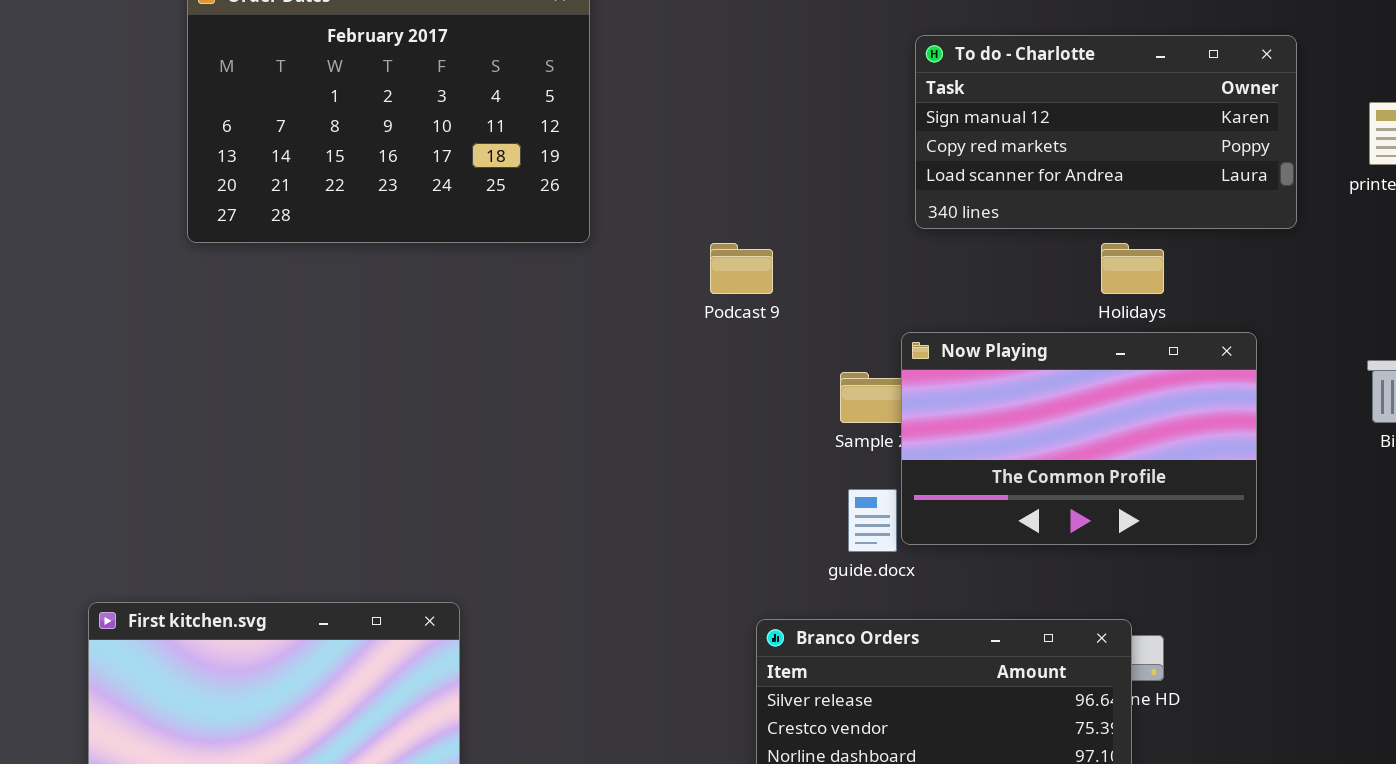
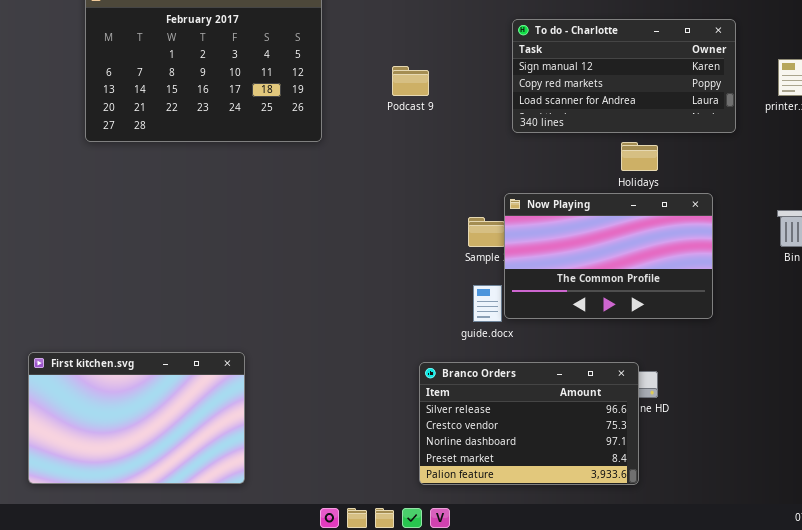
Podcast 9: [710,243,773,294] -> [392,66,429,96], moved

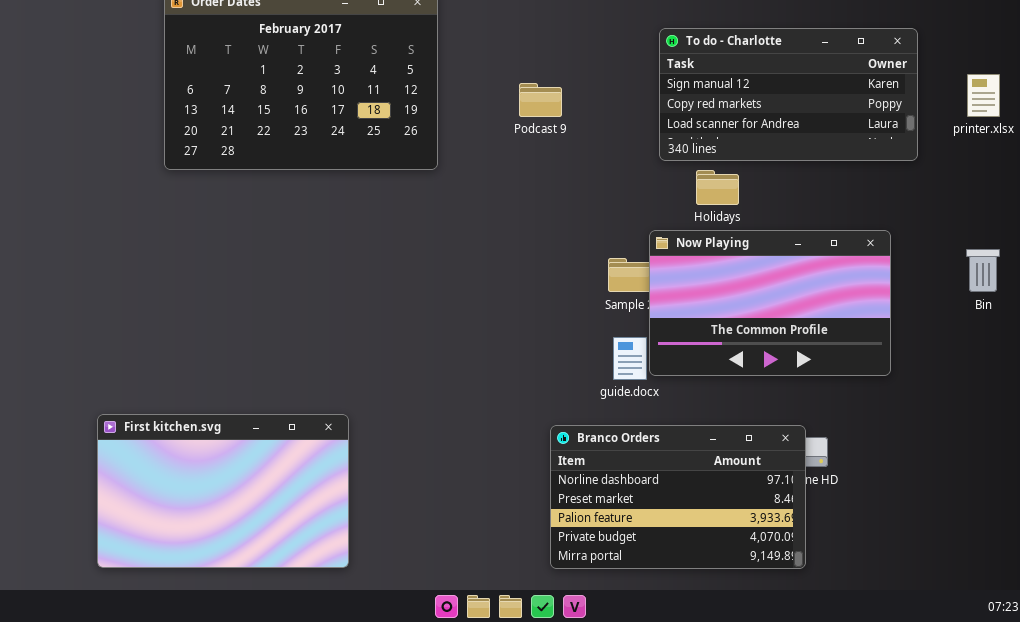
Holidays: [621,142,658,171] -> [696,170,739,205], moved
Branco Orders: [419,362,639,485] -> [550,425,806,569], scrolled down 2 rows

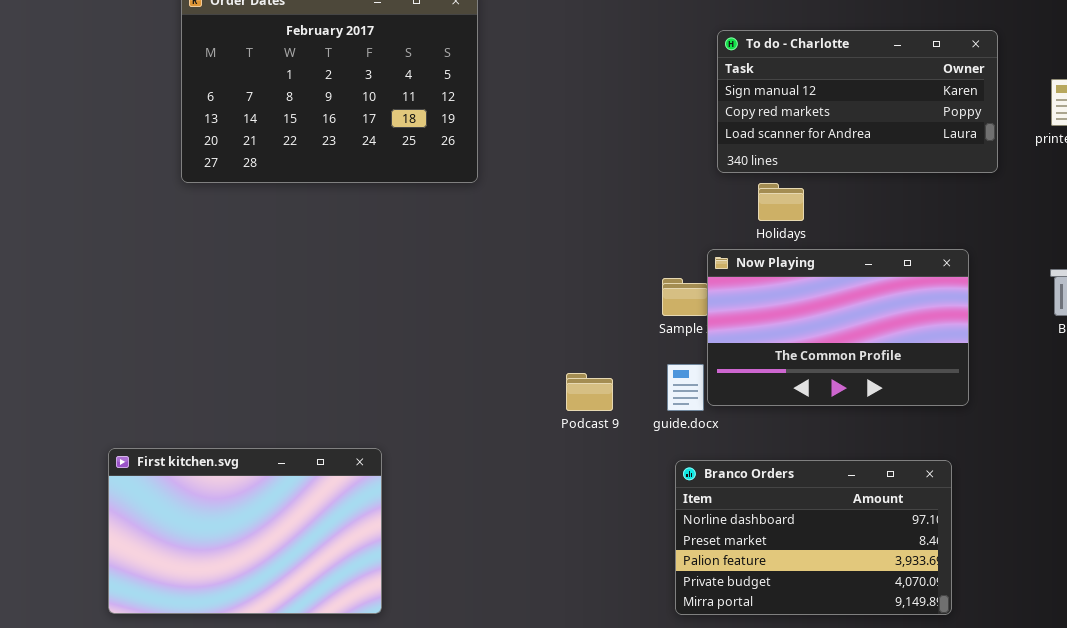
Podcast 9: [519,83,562,117] -> [566,373,613,411], moved
Branco Orders: [550,425,806,569] -> [675,460,952,615], moved

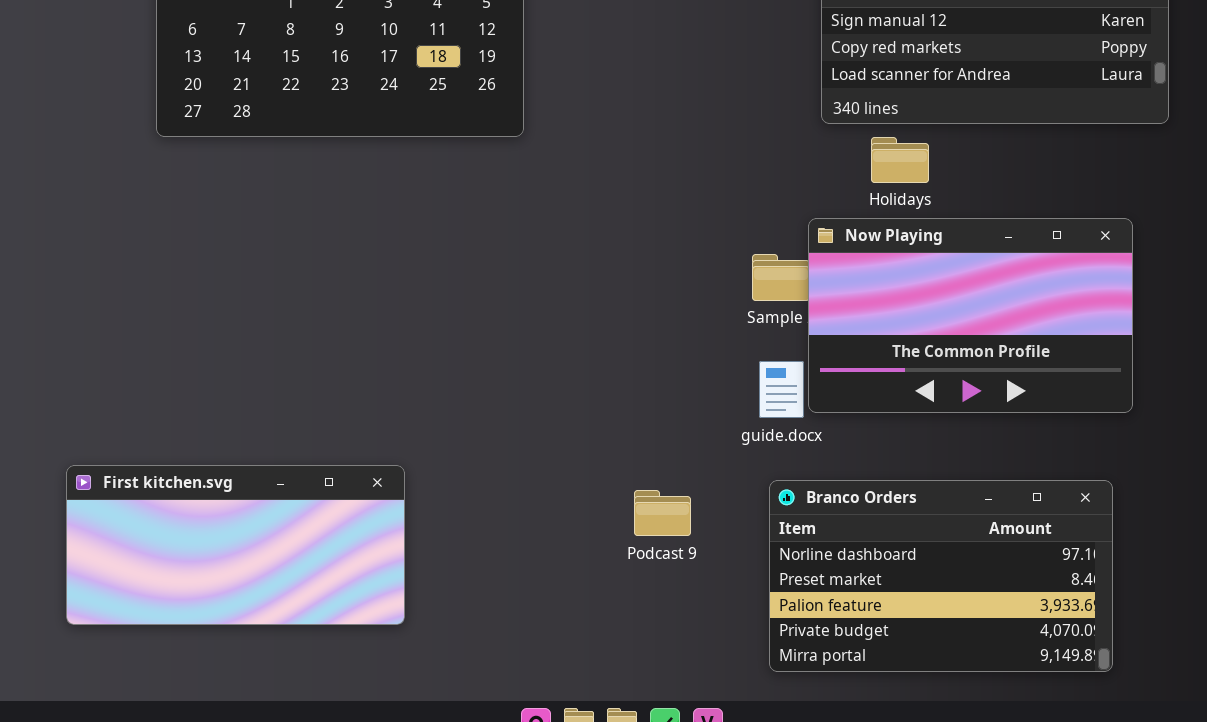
Podcast 9: [566,373,613,411] -> [634,490,691,536], moved
First kitchen.svg: [108,448,382,614] -> [66,465,405,625], resized

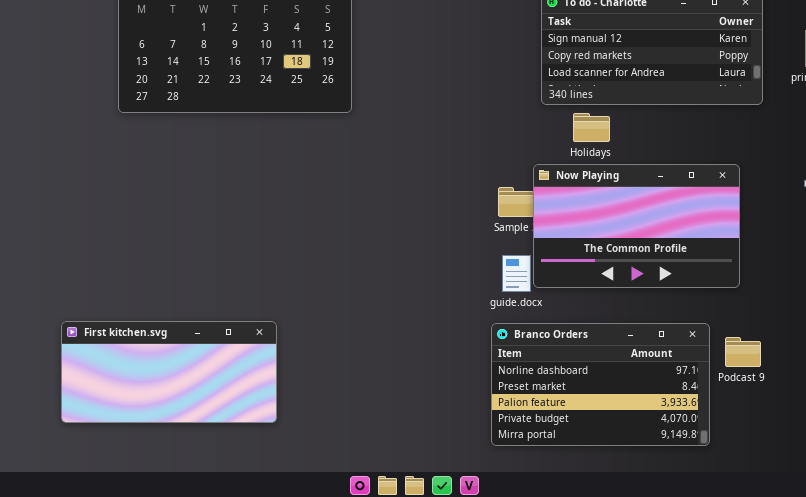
Branco Orders: [769,480,1113,672] -> [491,323,710,446], moved
Podcast 9: [634,490,691,536] -> [725,337,761,367], moved

